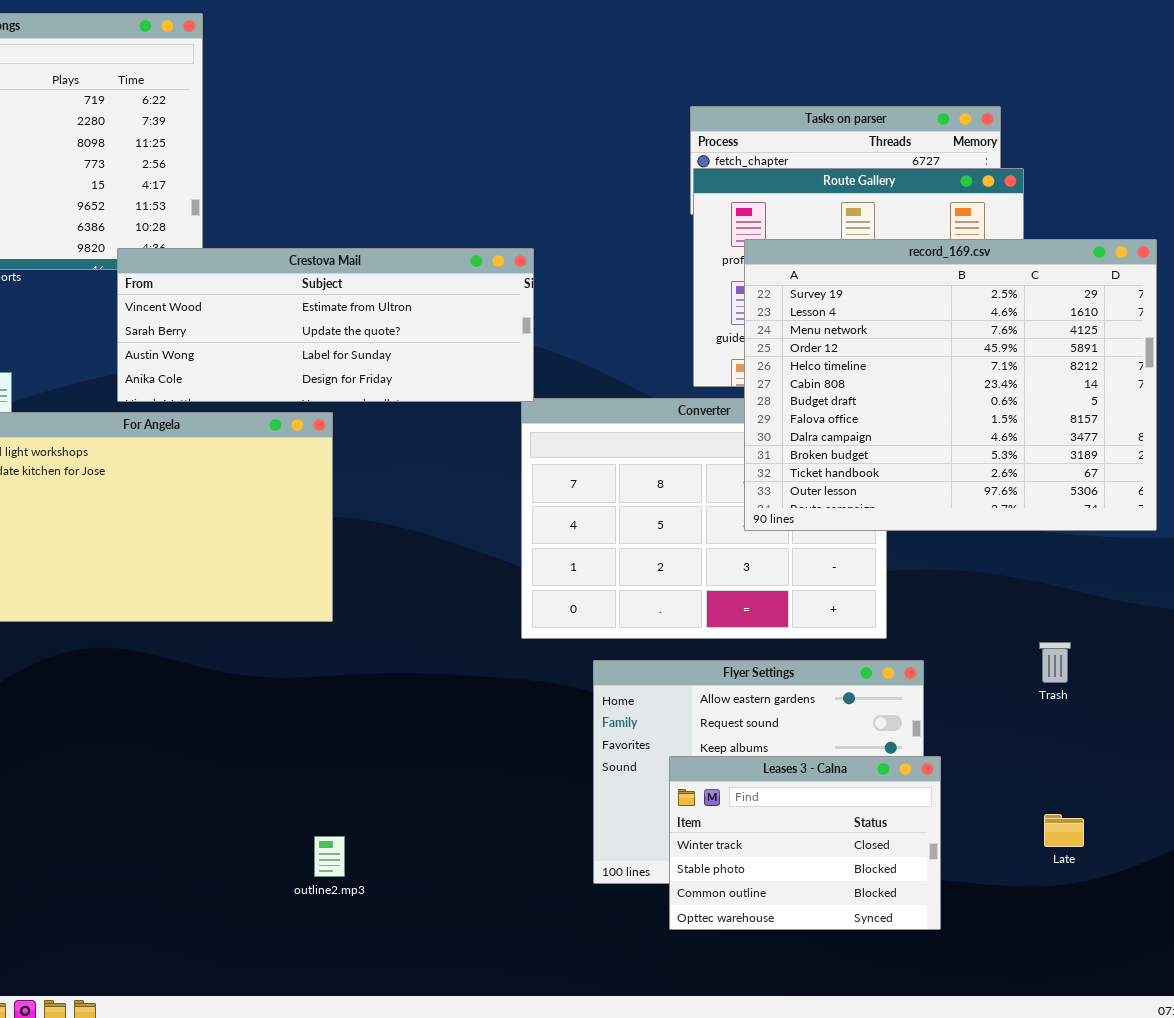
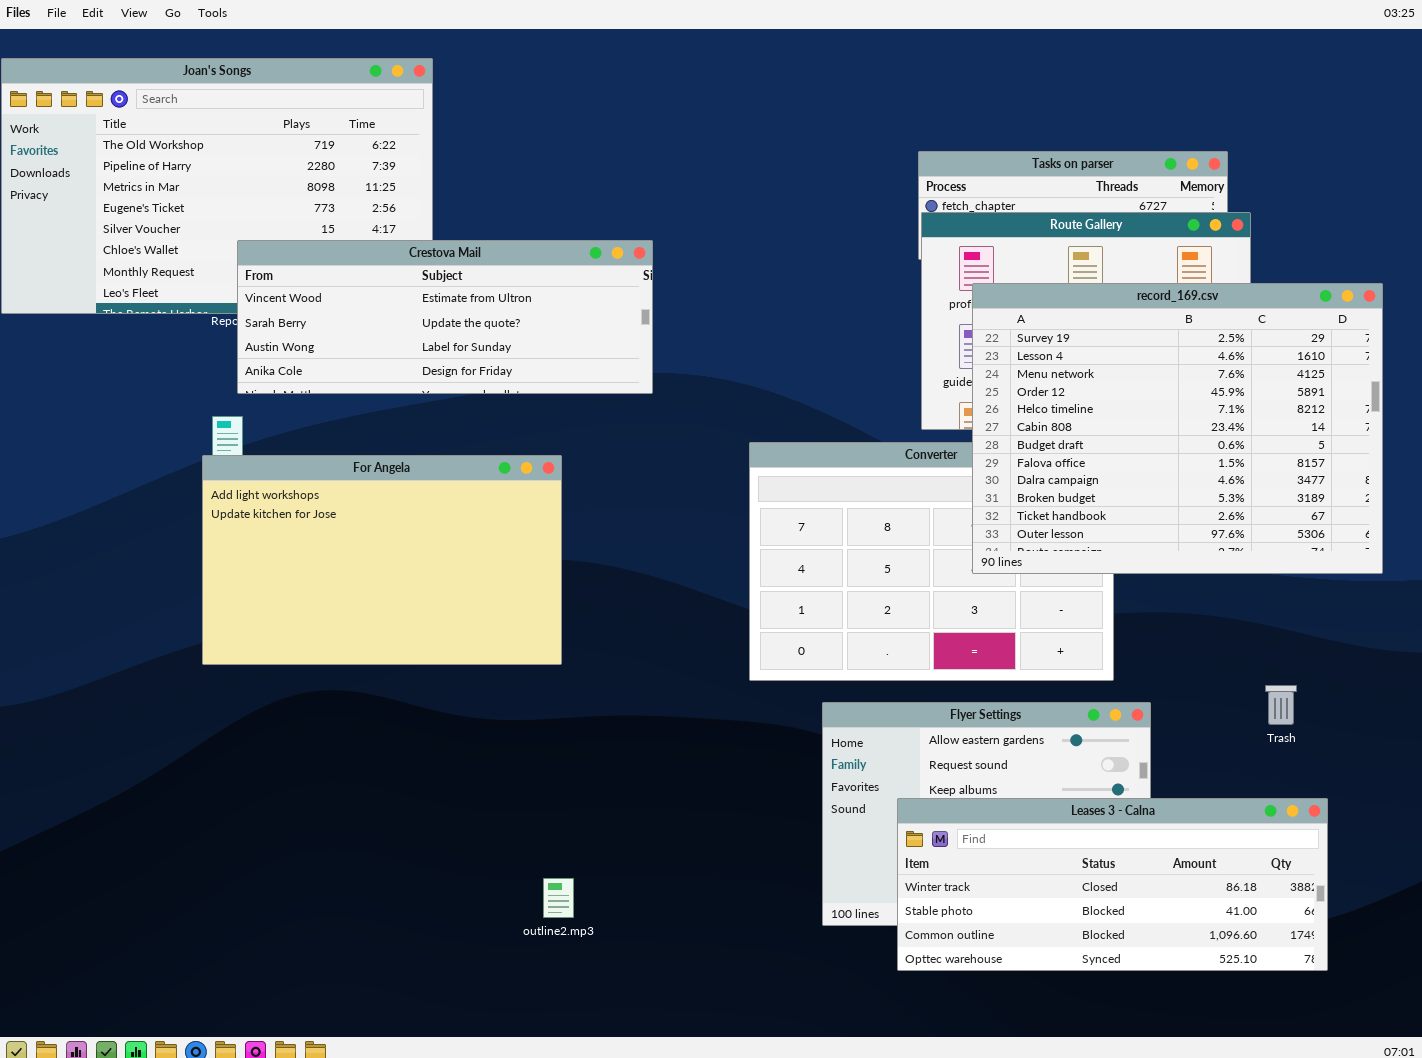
Crestova Mail: [117,248,534,402] -> [237,240,653,394], moved
Leases 3 - Calna: [669,756,941,930] -> [897,798,1328,971], resized

